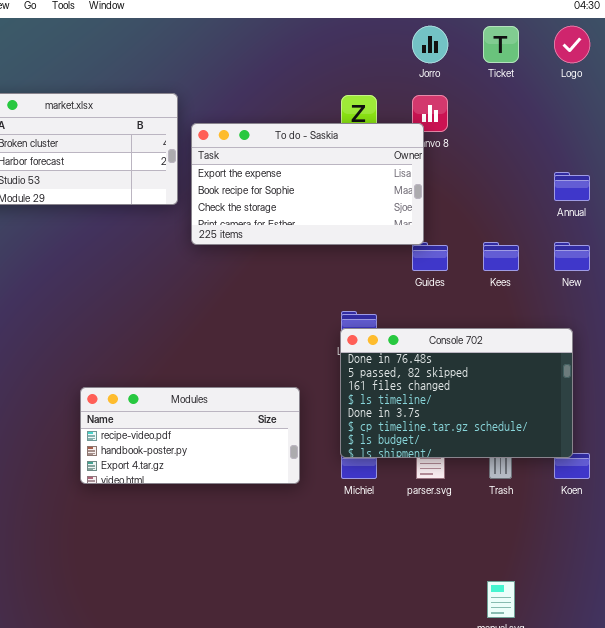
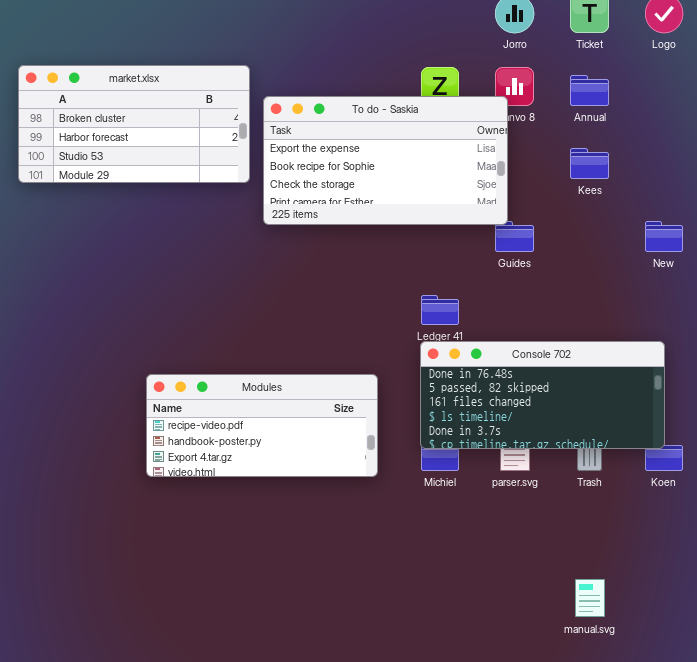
Annual: [554,172,590,201] -> [570,75,609,106], moved
Kees: [483,242,519,271] -> [570,148,609,179], moved
Console 702: [340,328,573,458] -> [420,341,665,449], resized

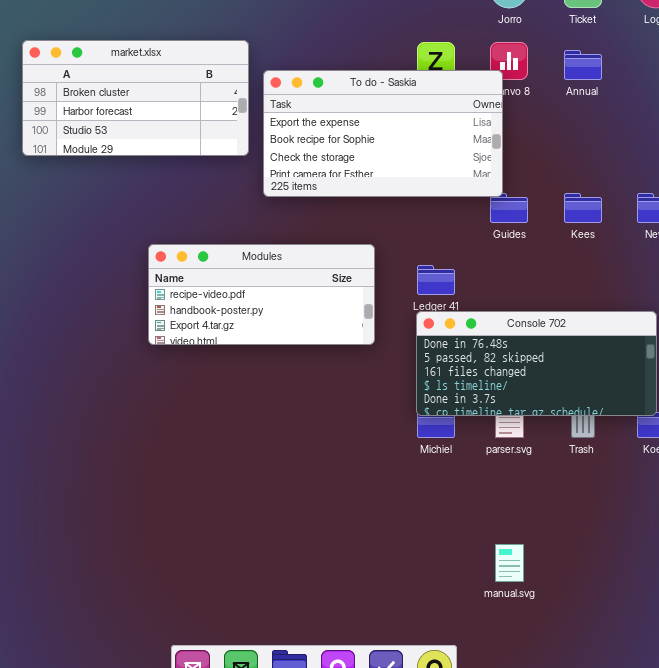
Kees: [570,148,609,179] -> [564,193,602,223], moved
Modules: [146,374,378,477] -> [148,244,375,345], moved
manual.svg: [575,579,605,617] -> [495,544,524,582], moved

